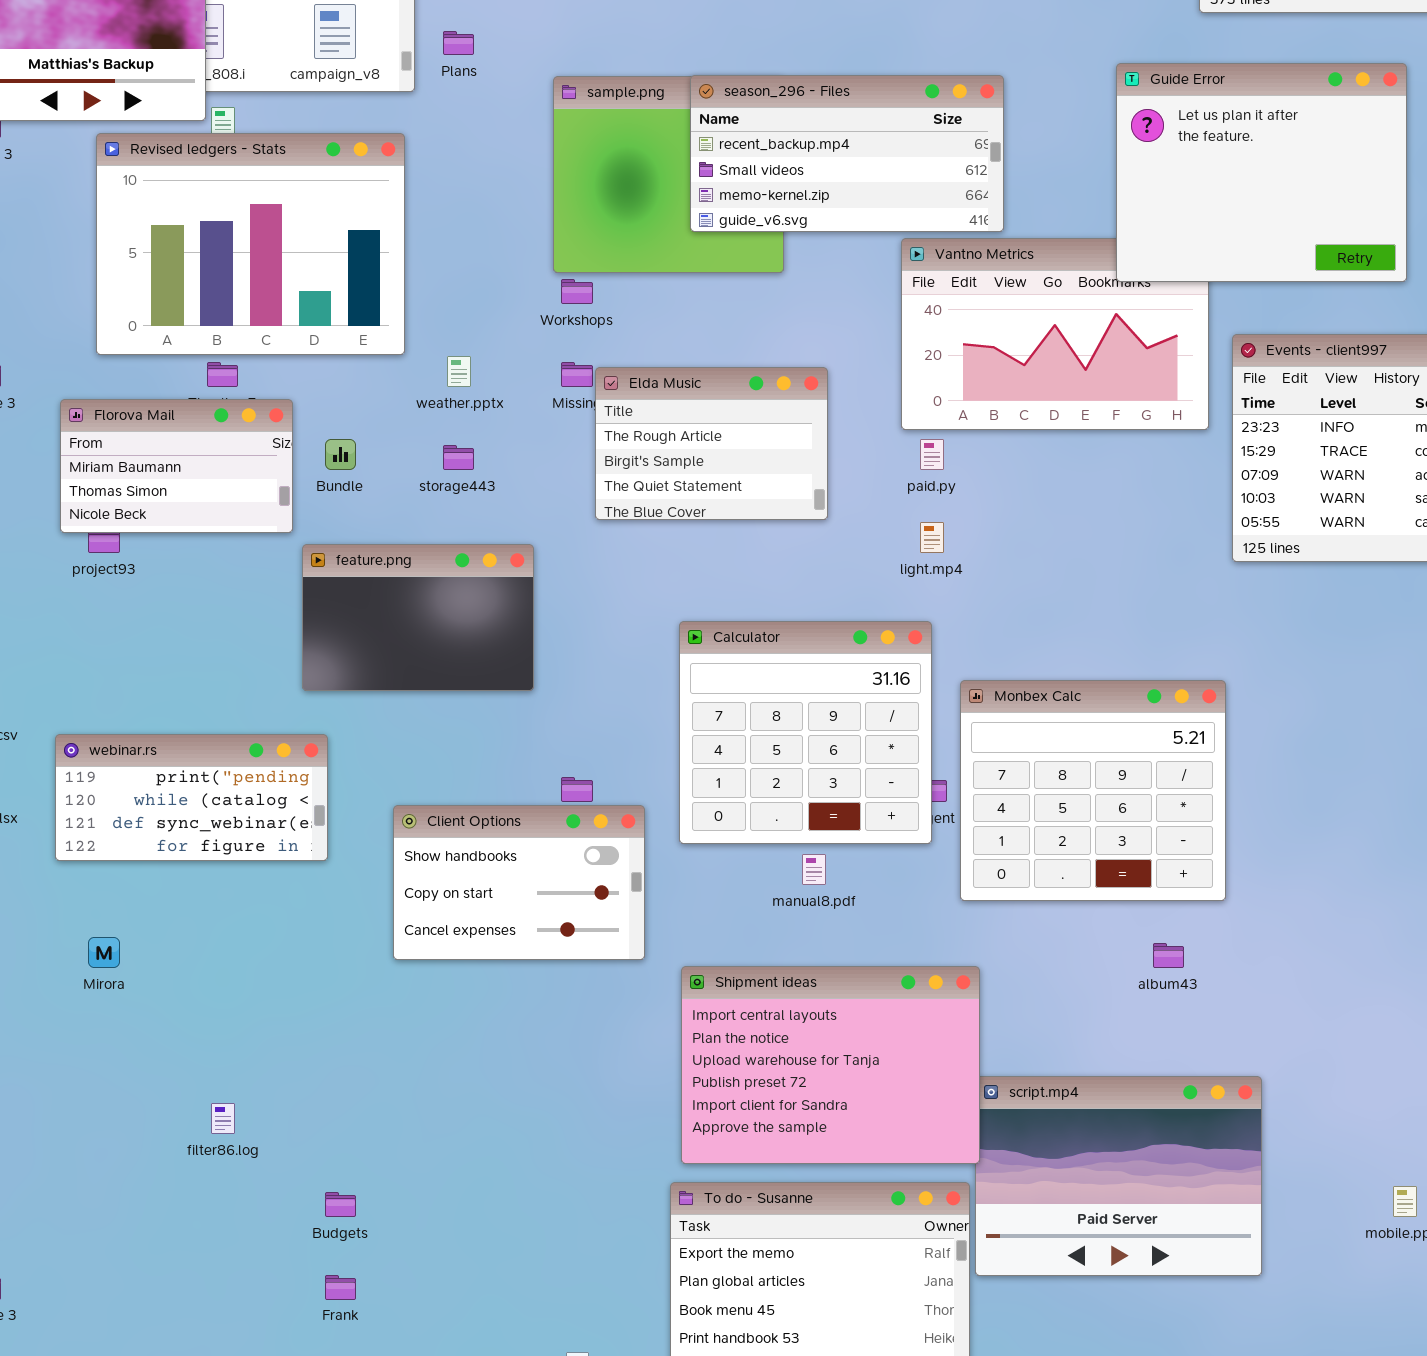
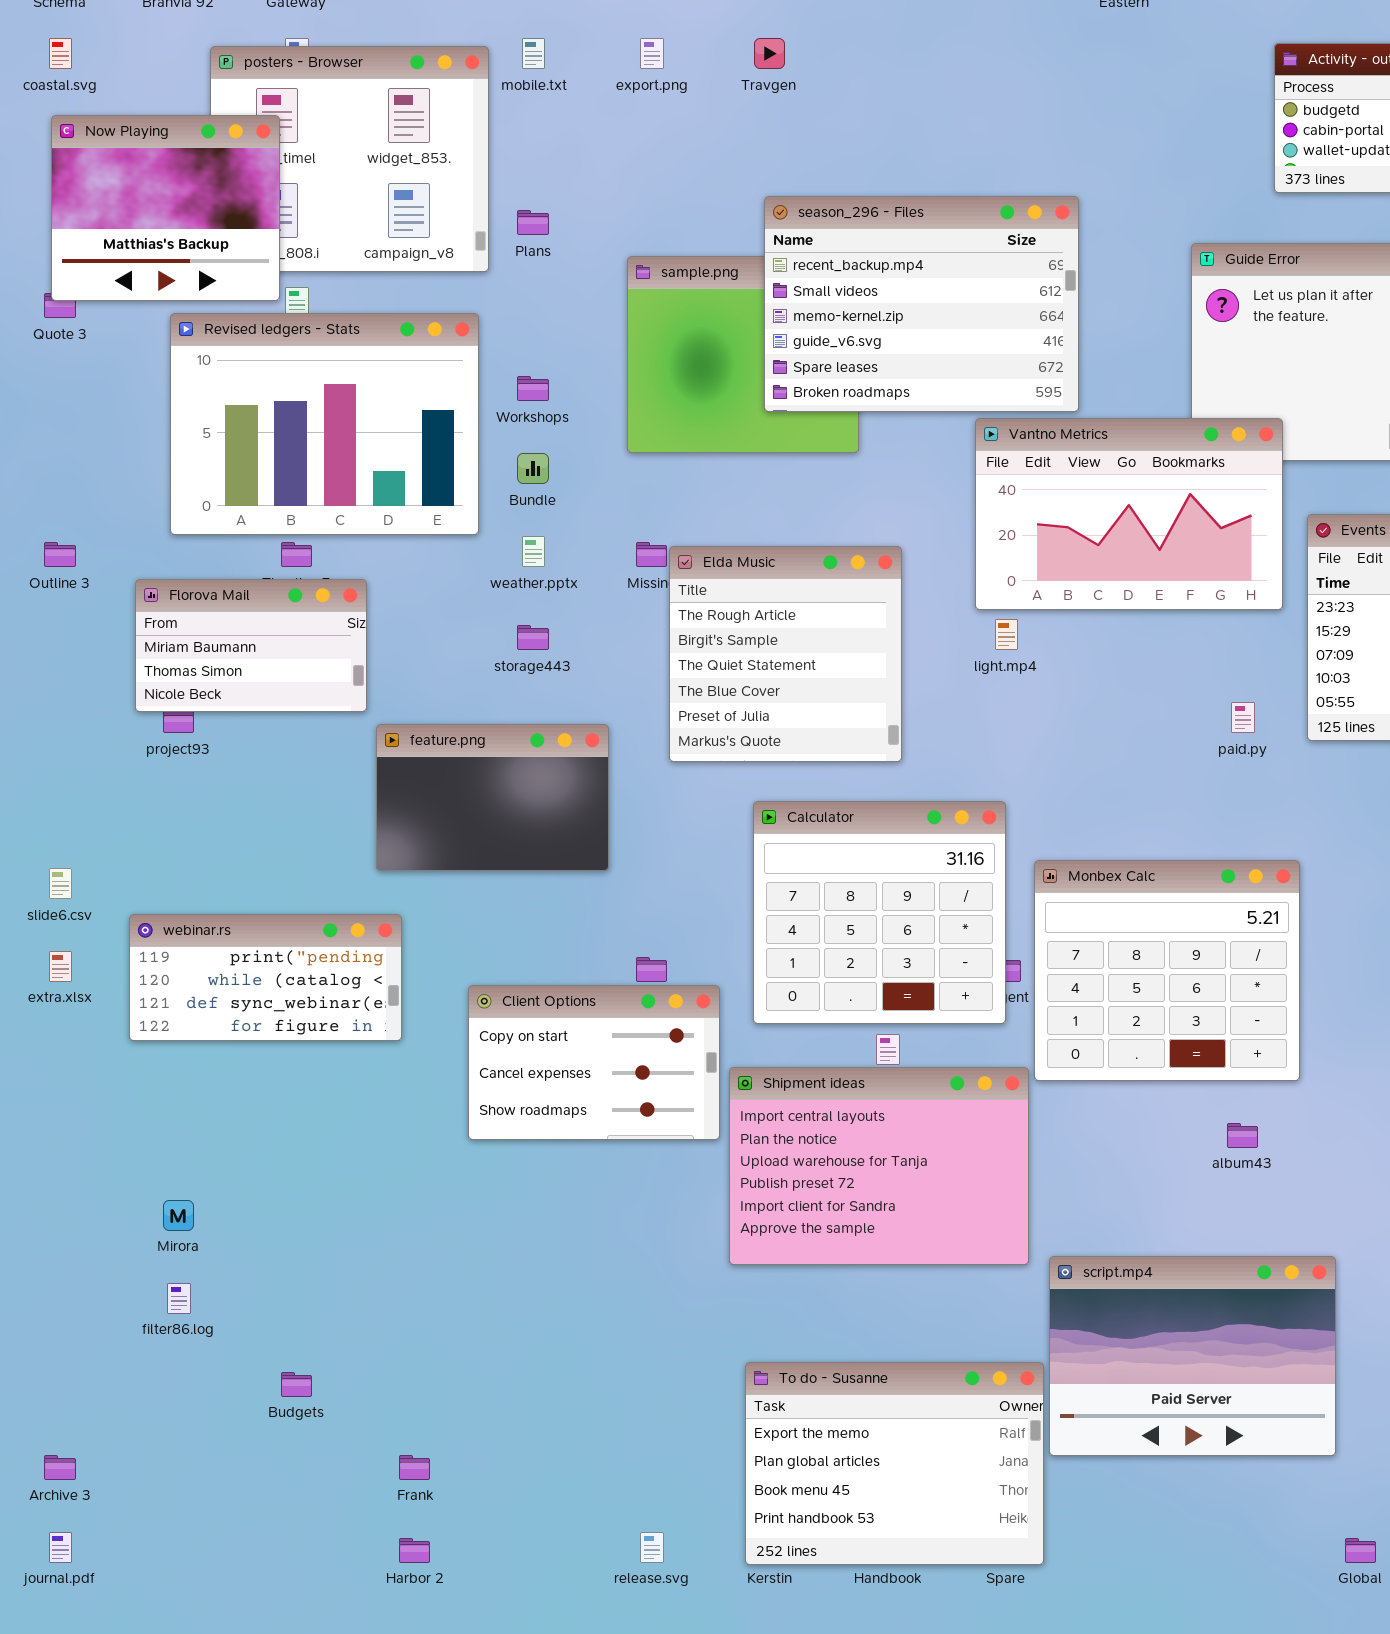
season_296 - Files: [690,75,1004,232] -> [764,196,1079,412], resized
Vantno Metrics: [901,238,1209,430] -> [975,418,1283,610], raised
Workshops: [561,279,593,304] -> [517,376,549,401], moved
Elda Music: [595,367,828,520] -> [669,546,902,762], resized
Bundle: [325,439,356,470] -> [517,453,549,484], moved
paid.py: [920,439,944,470] -> [1231,702,1255,733], moved
light.mp4: [920,522,944,553] -> [995,619,1018,650], moved
Client Options: [393,805,645,960] -> [468,985,720,1140], scrolled down 1 row
Mirora: [88,937,120,968] -> [163,1200,194,1231], moved
Shipment ideas: [681,966,980,1164] -> [729,1067,1029,1265], moved
filter86.log: [211,1103,235,1134] -> [167,1283,191,1314], moved
Budgets: [325,1192,356,1217] -> [281,1372,312,1397], moved

